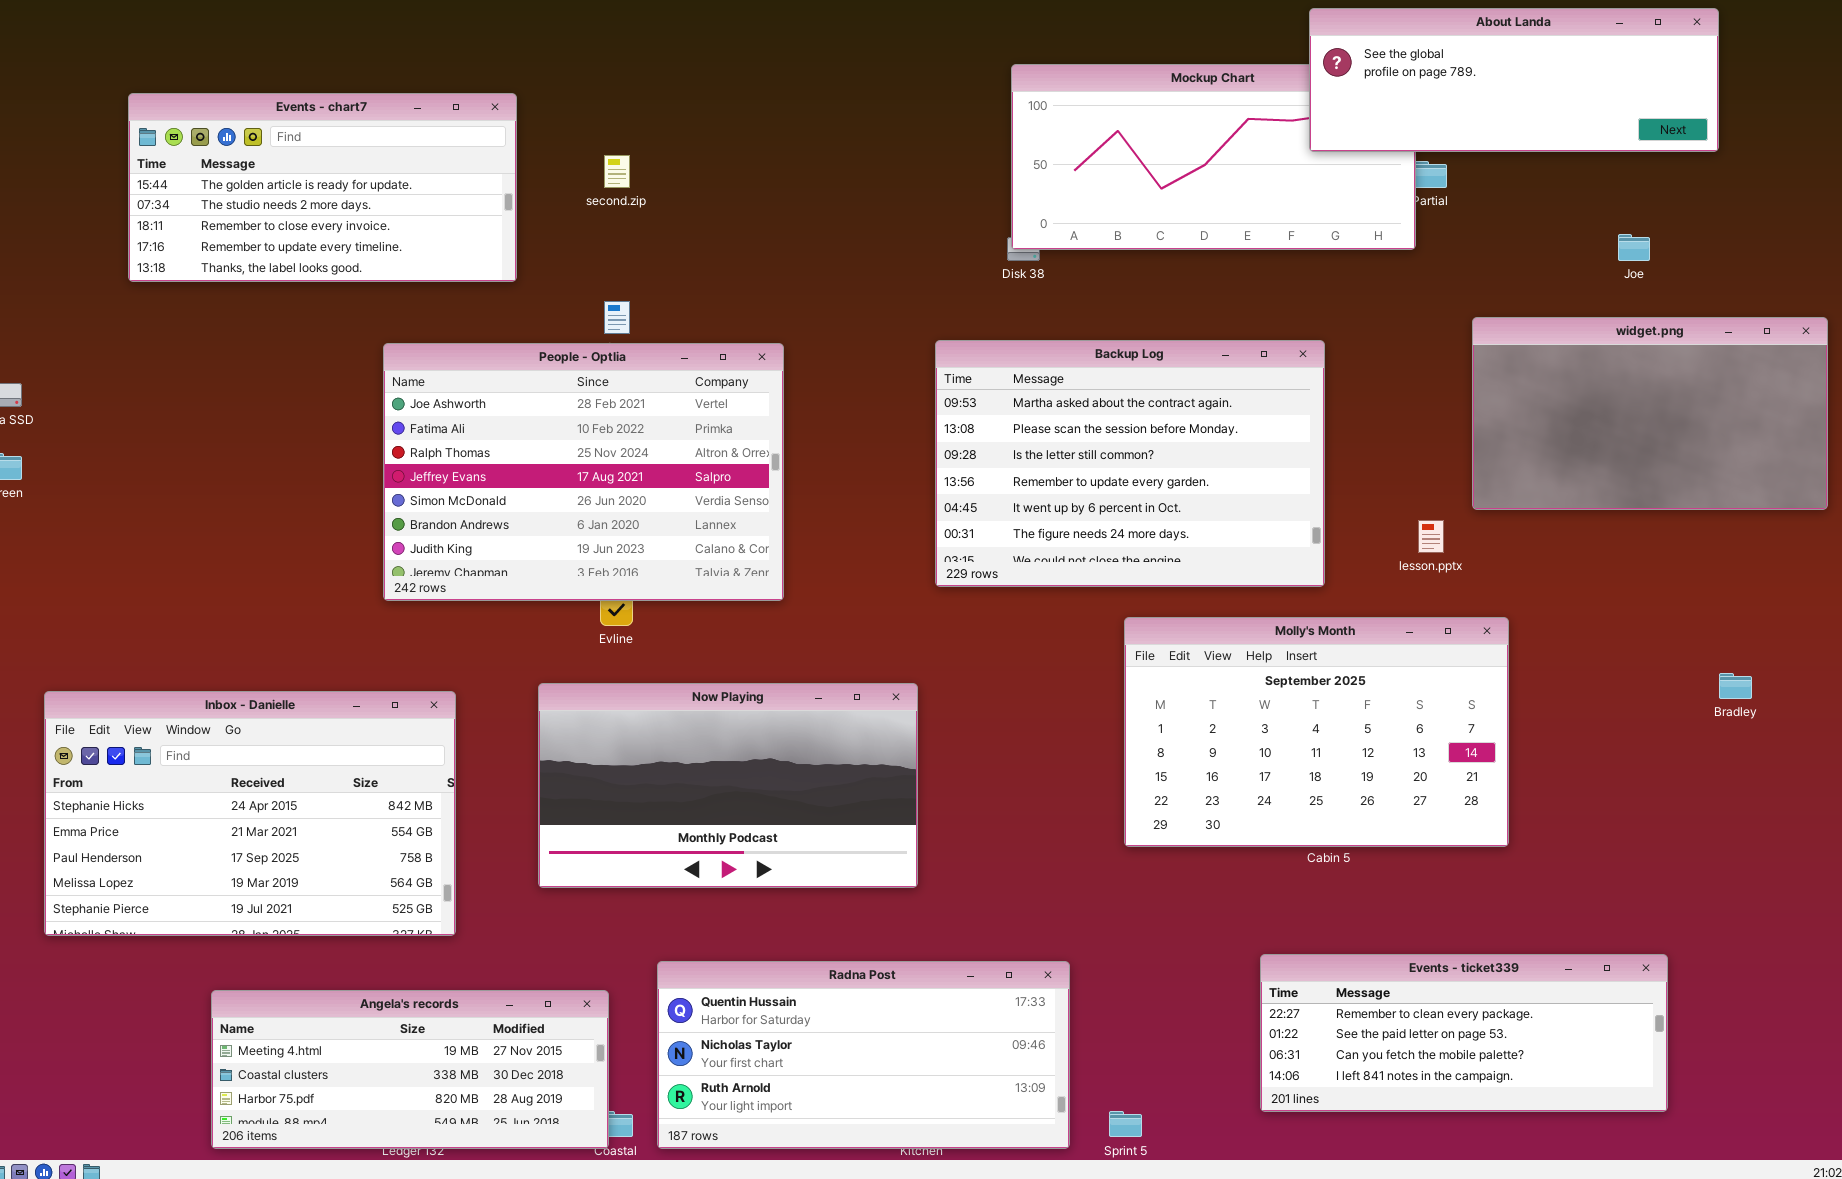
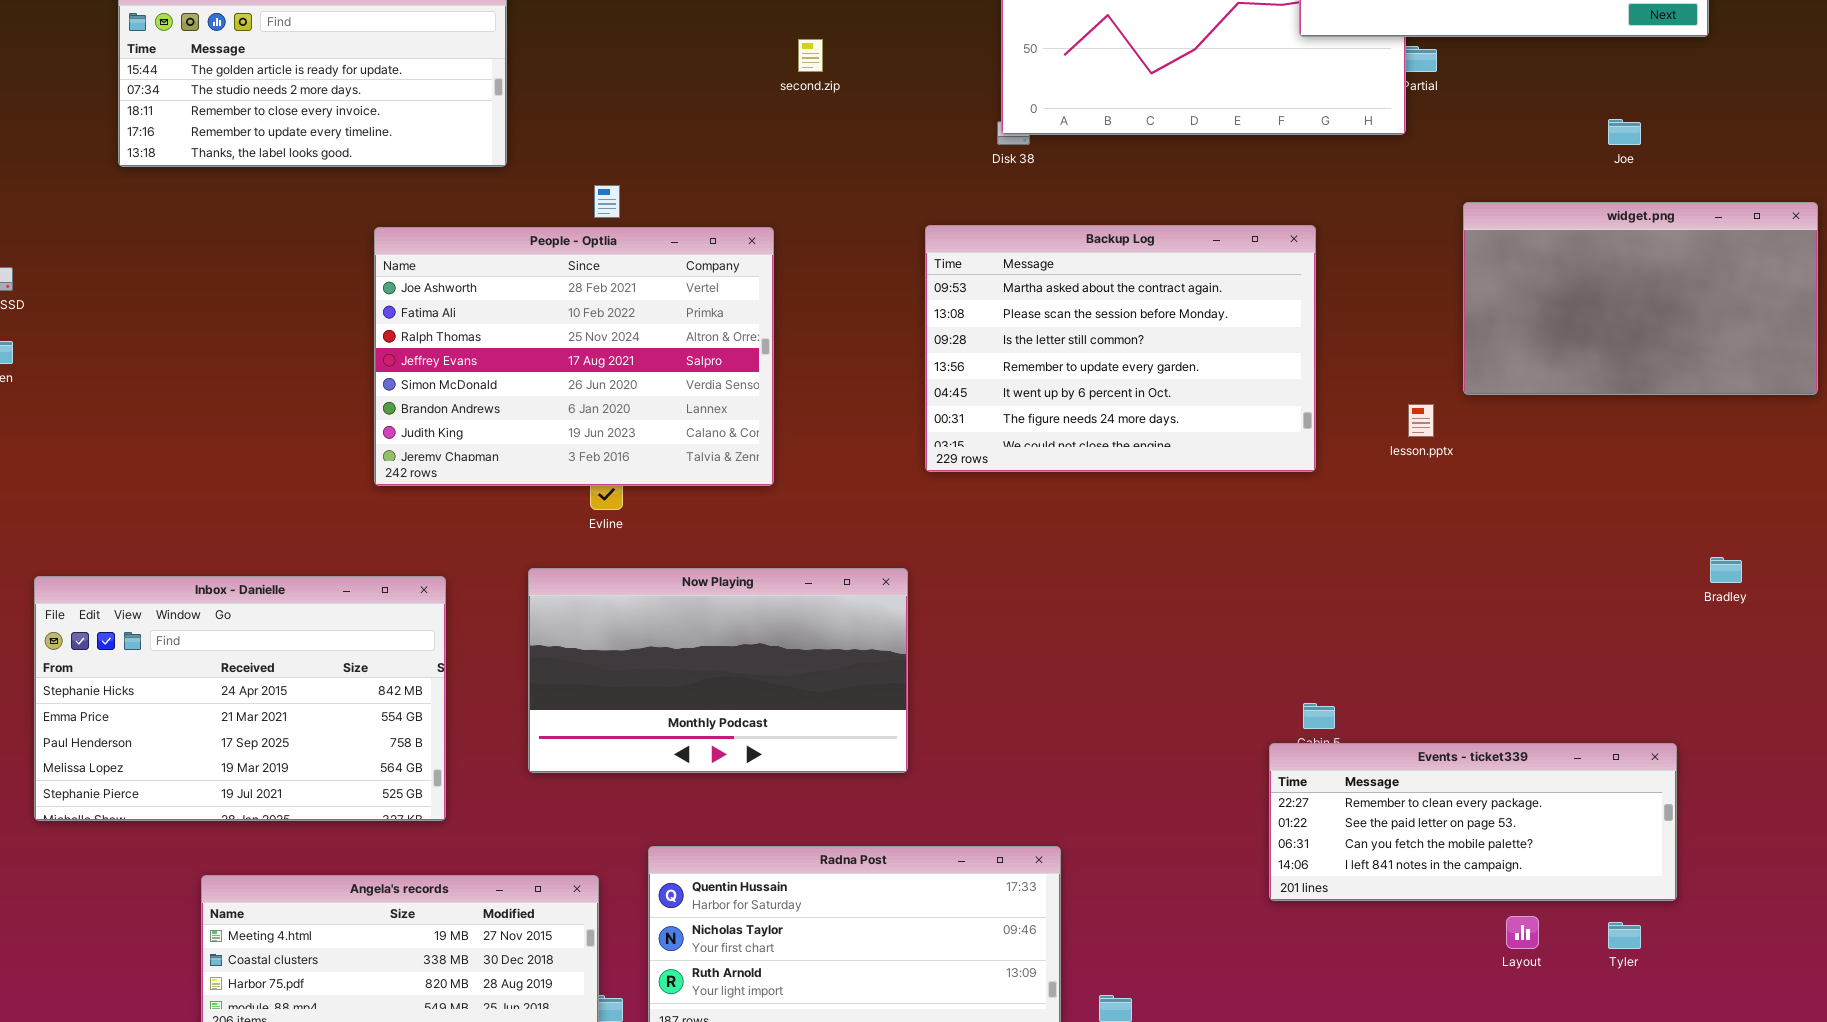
second.zip: [604,155,630,188] -> [798,39,823,72], moved
Molly's Month: [1124,617,1509,847] -> none, closed
Events - ticket339: [1260,954,1668,1112] -> [1269,743,1677,901], moved

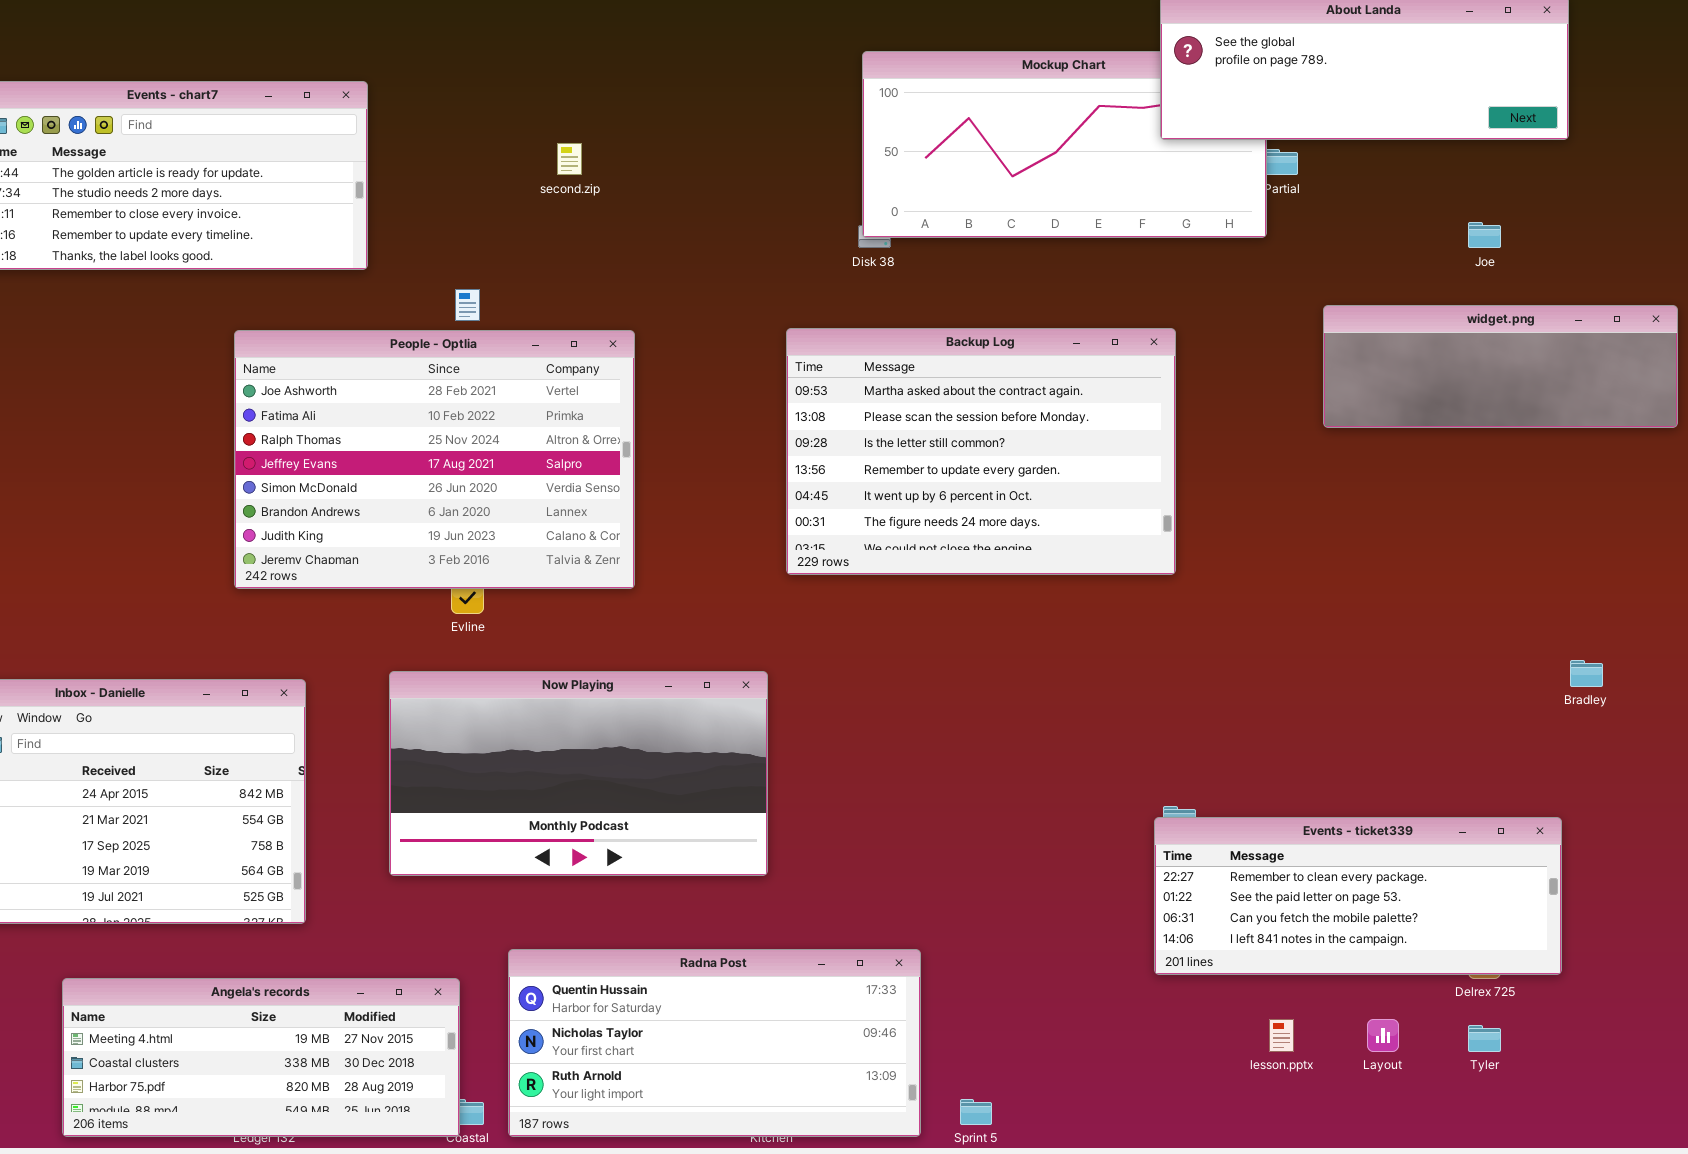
second.zip: [798,39,823,72] -> [557,143,582,175], moved
widget.png: [1463,202,1818,395] -> [1323,305,1678,428], resized
lesson.pptx: [1408,404,1434,437] -> [1269,1019,1294,1052], moved
Events - ticket339: [1269,743,1677,901] -> [1154,817,1562,975], moved

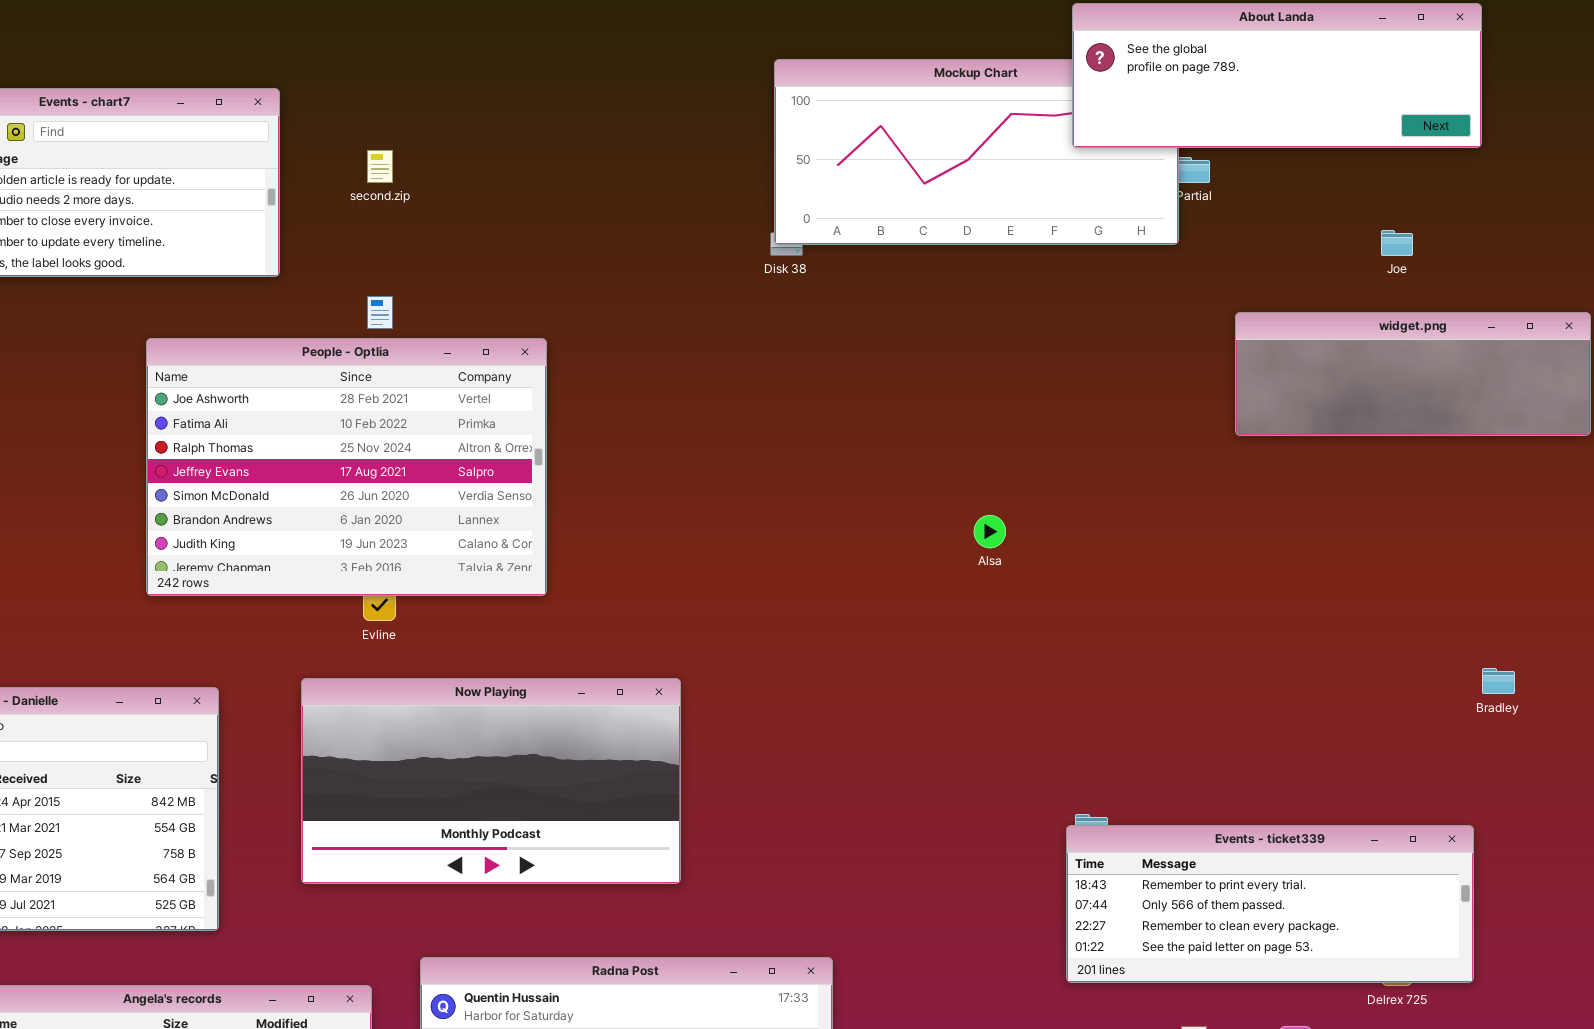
second.zip: [557,143,582,175] -> [367,150,393,183], moved
Backup Log: [786,328,1176,575] -> none, closed
Events - ticket339: [1154,817,1562,975] -> [1066,825,1474,983], scrolled up 2 rows

